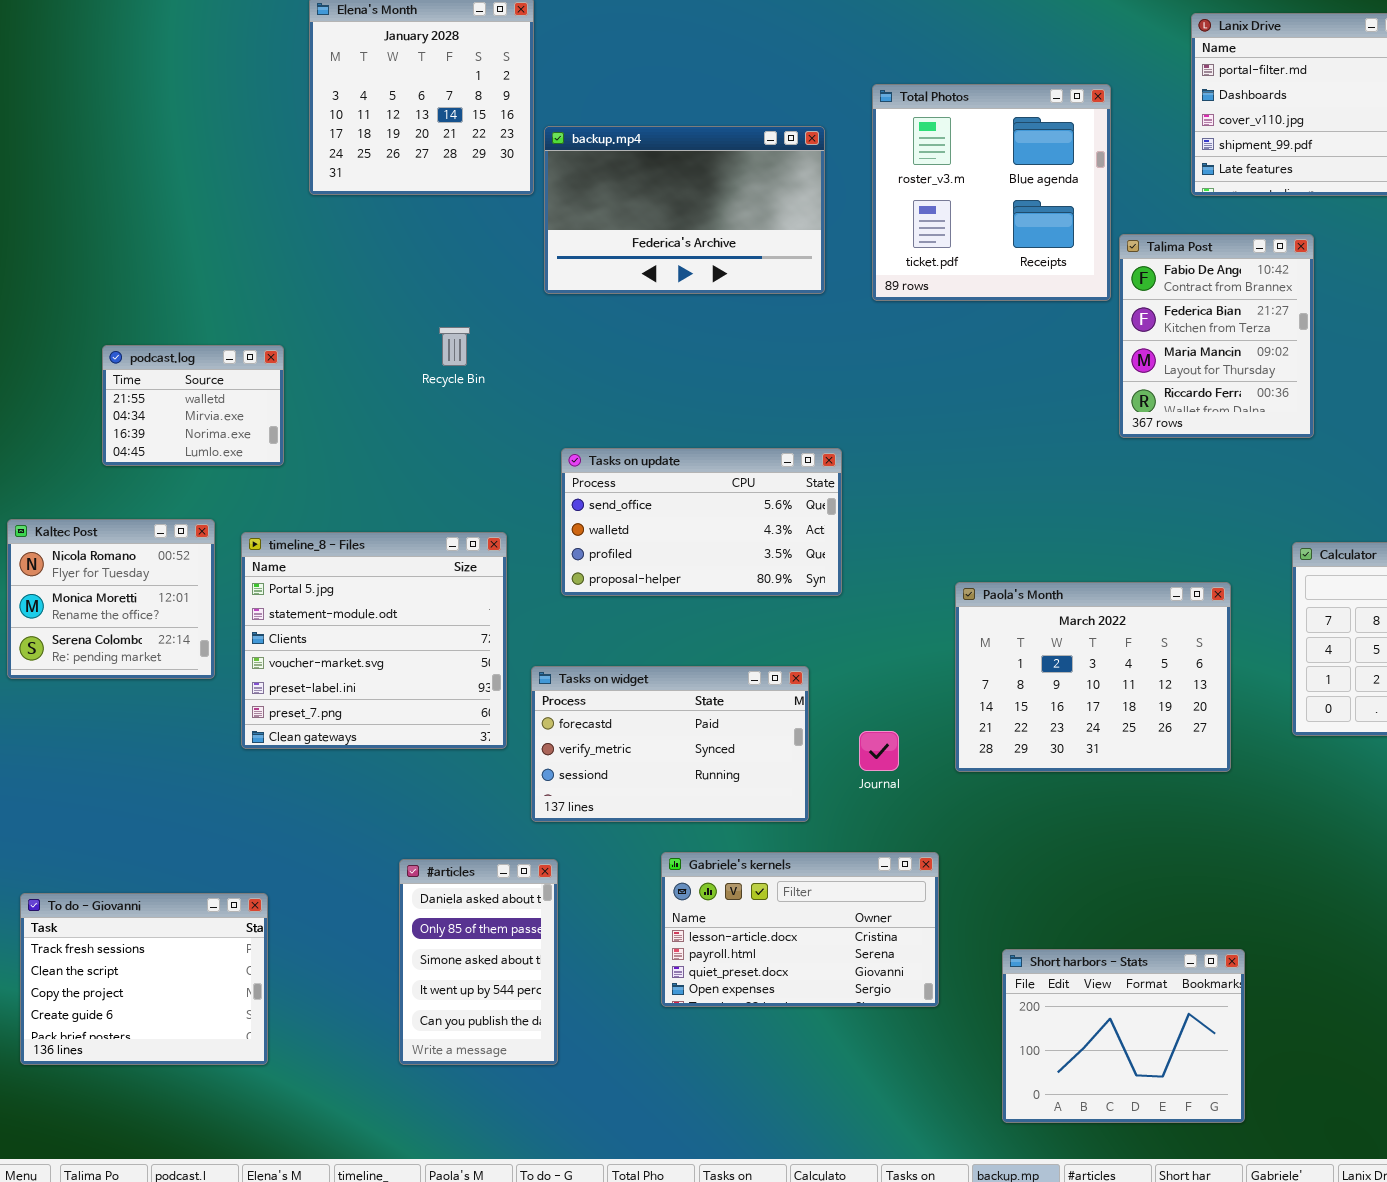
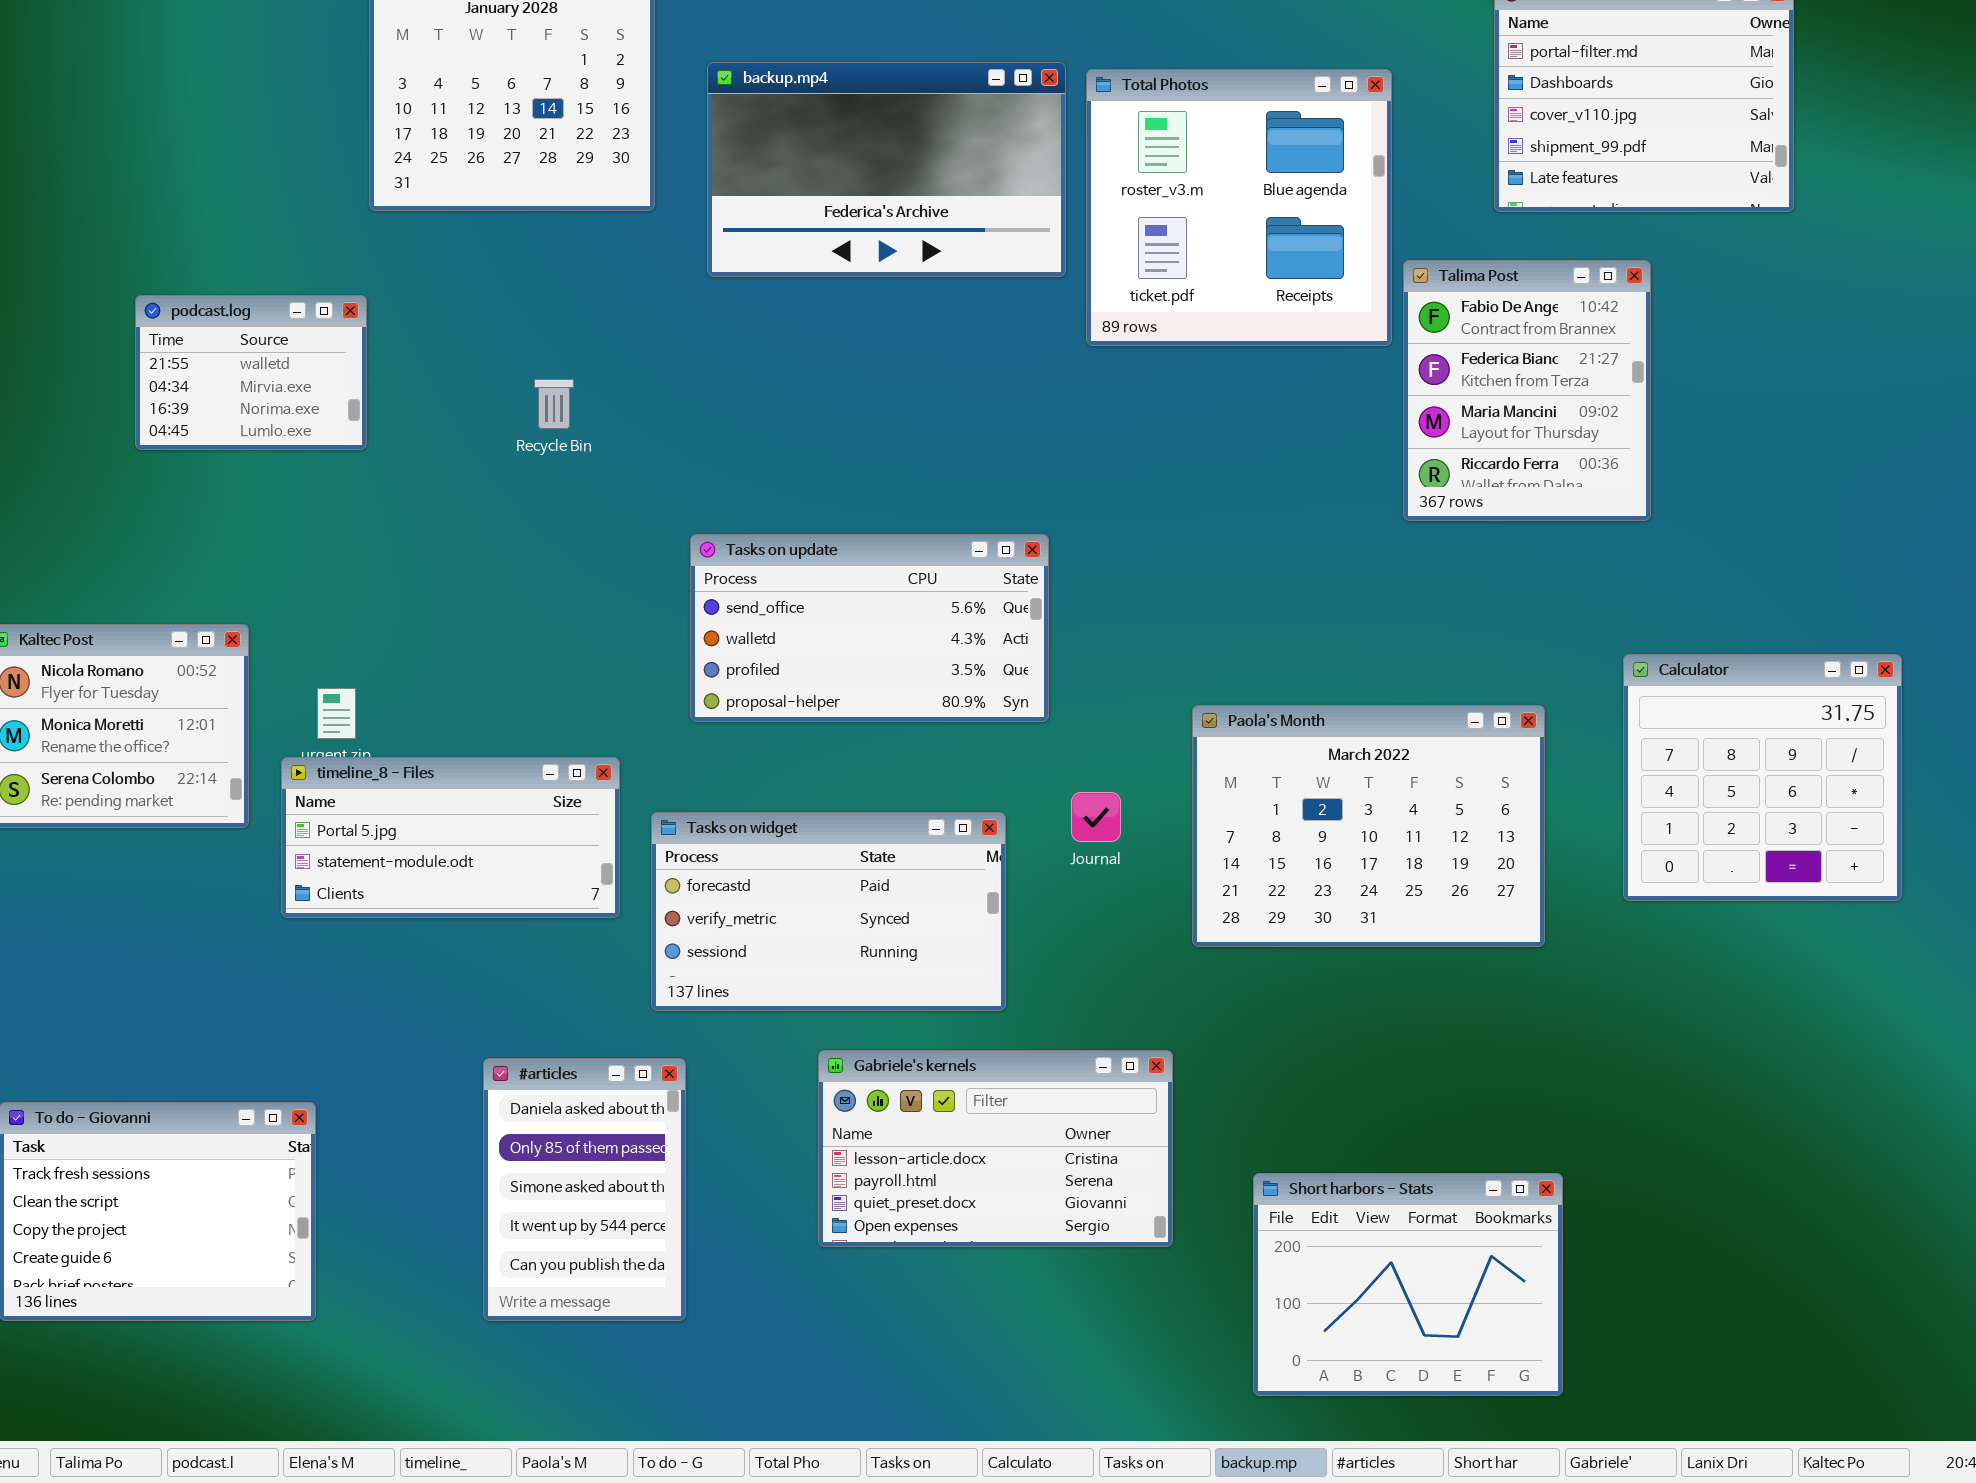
backup.mp4: [544,126,825,294] -> [707,62,1066,277], moved
podcast.log: [102,345,284,466] -> [135,295,367,450], moved
timeline_8 - Files: [241,532,507,749] -> [281,757,620,918], resized
Journal: [859,731,899,771] -> [1071,792,1121,842], moved

